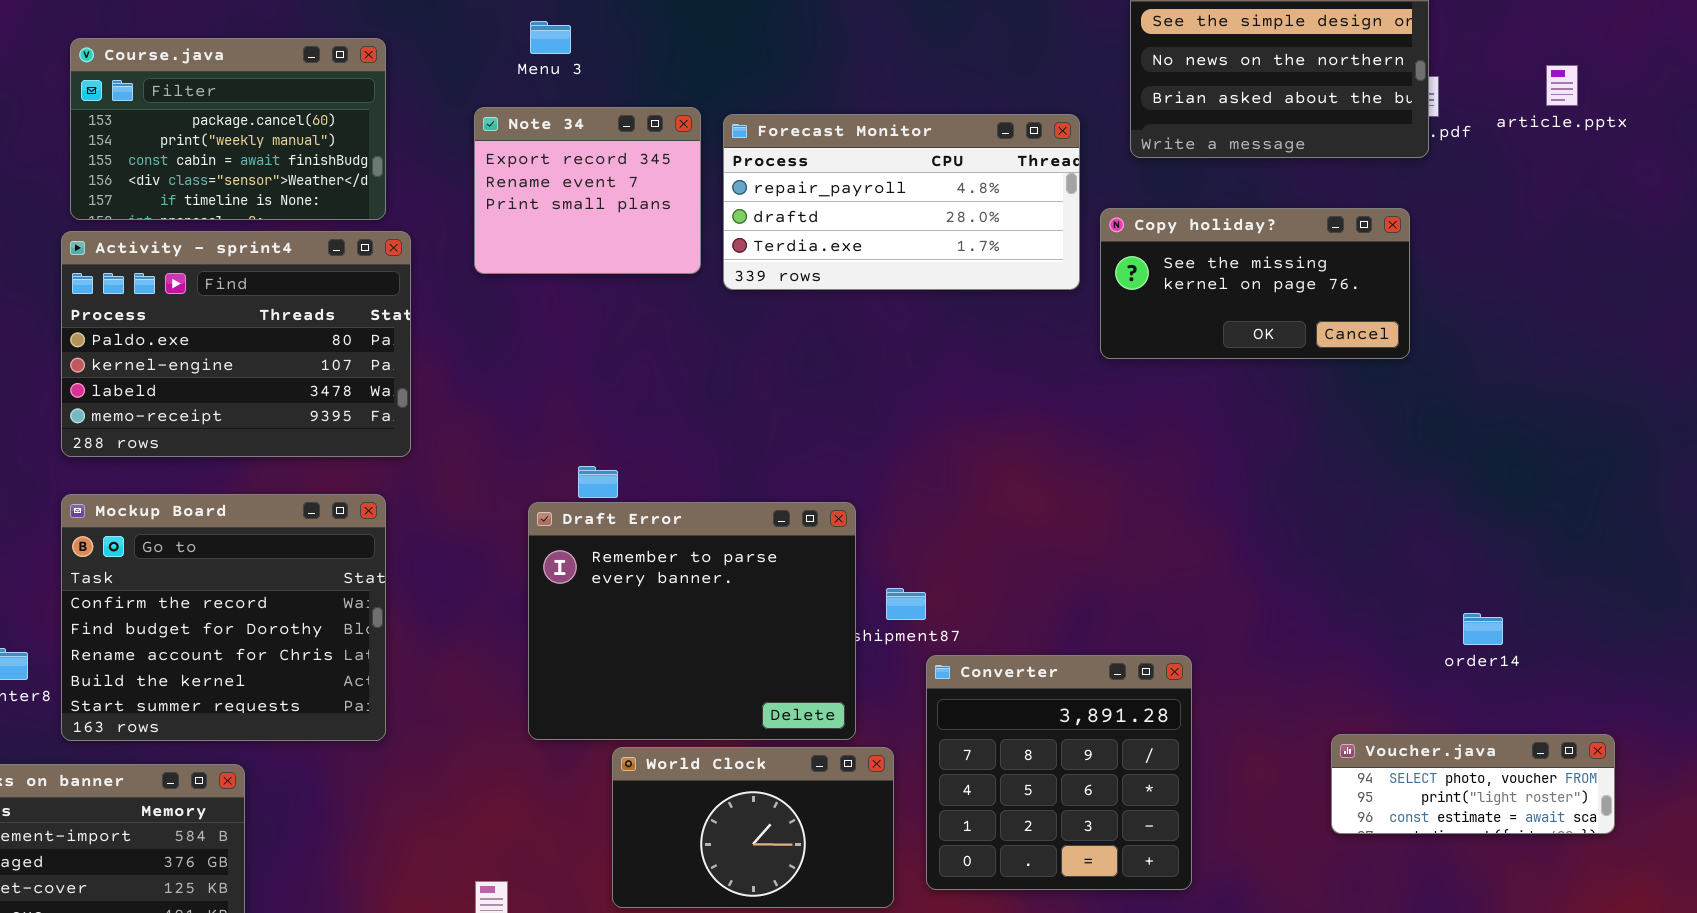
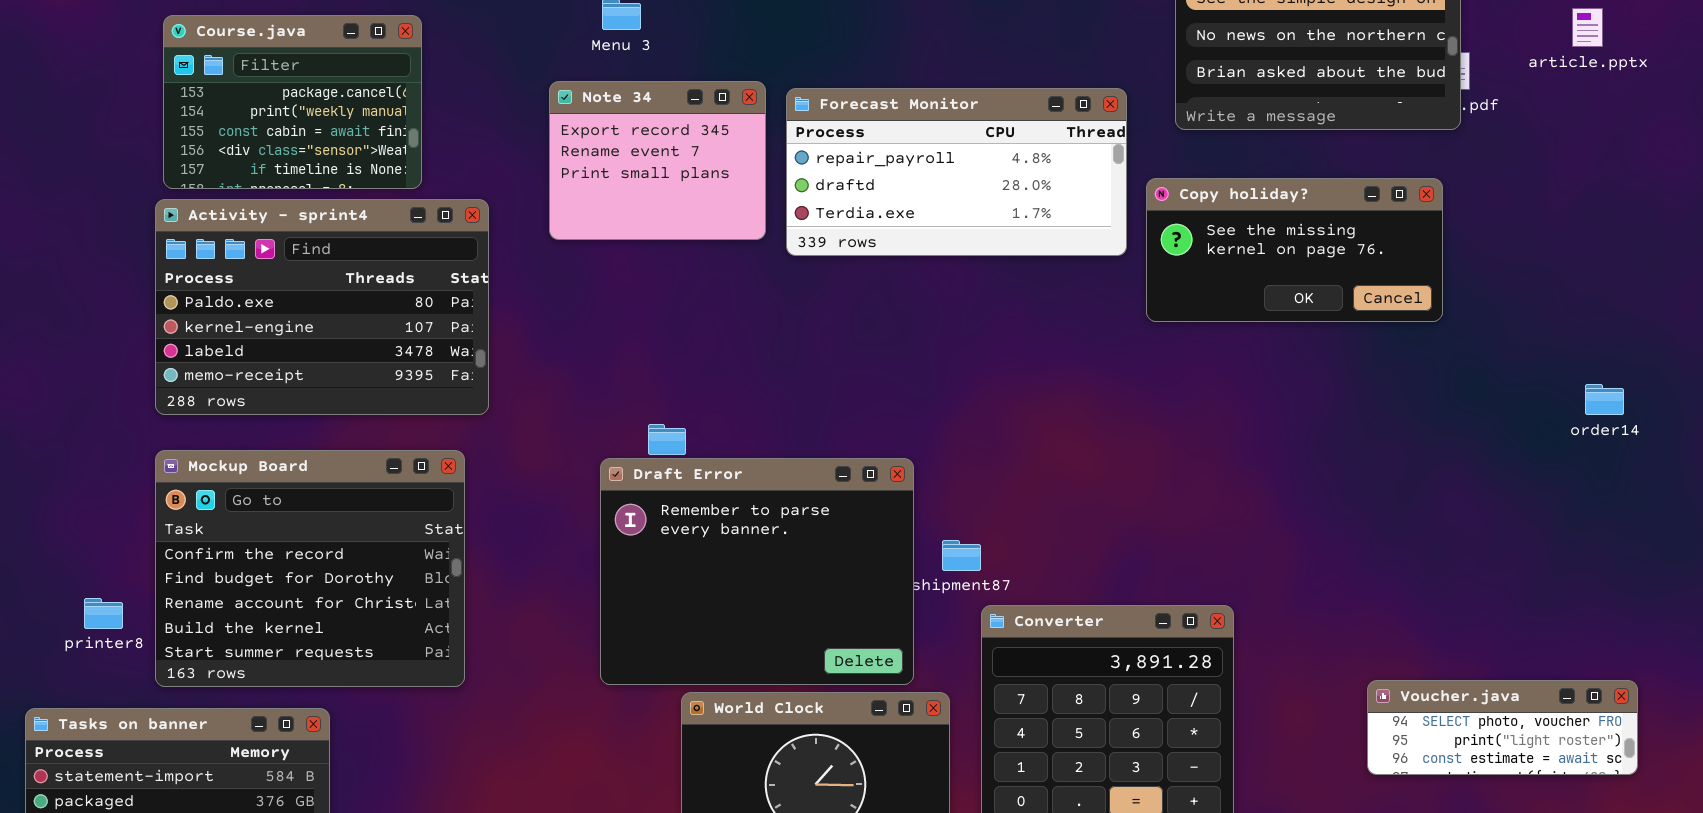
Course.java: [70,38,386,220] -> [163,15,422,189], resized
article.pptx: [1546,65,1578,106] -> [1572,8,1603,47], moved
order14: [1463,613,1503,645] -> [1585,384,1624,415], moved

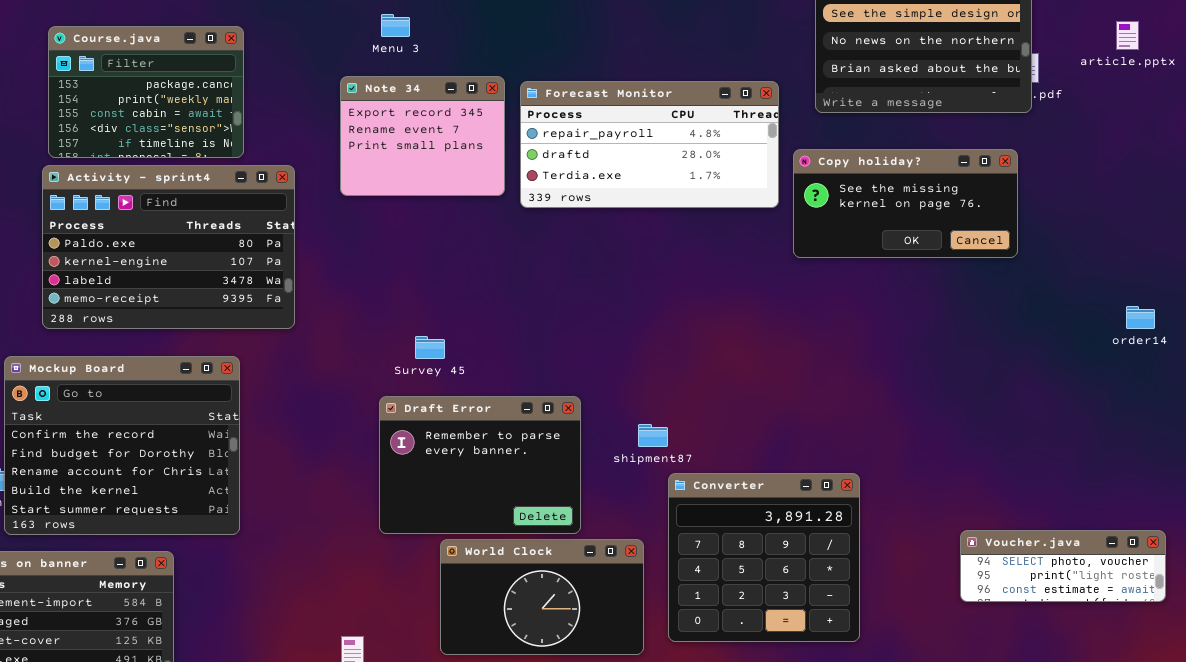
Mockup Board: [155,450,465,687] -> [4,356,240,535], moved
Draft Error: [600,458,914,685] -> [379,396,581,534], resized

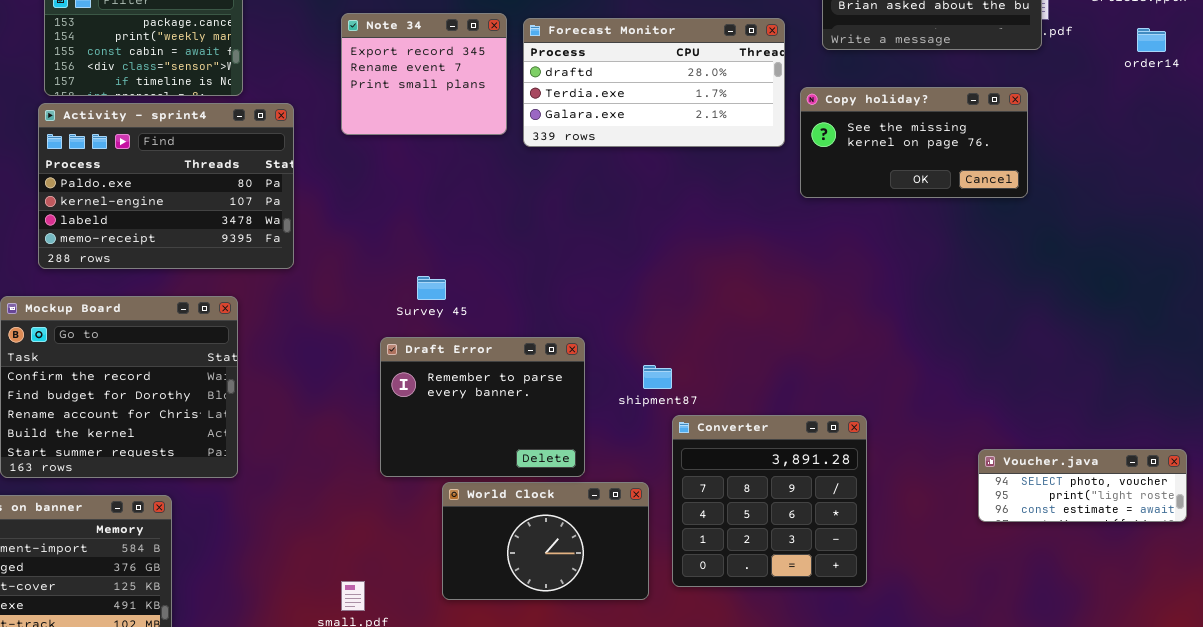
Forecast Monitor: [520,81,779,208] -> [523,18,785,147], scrolled down 1 row
order14: [1126,306,1155,329] -> [1137,28,1166,52], moved
Voucher.java: [960,530,1166,602] -> [978,449,1187,522], moved

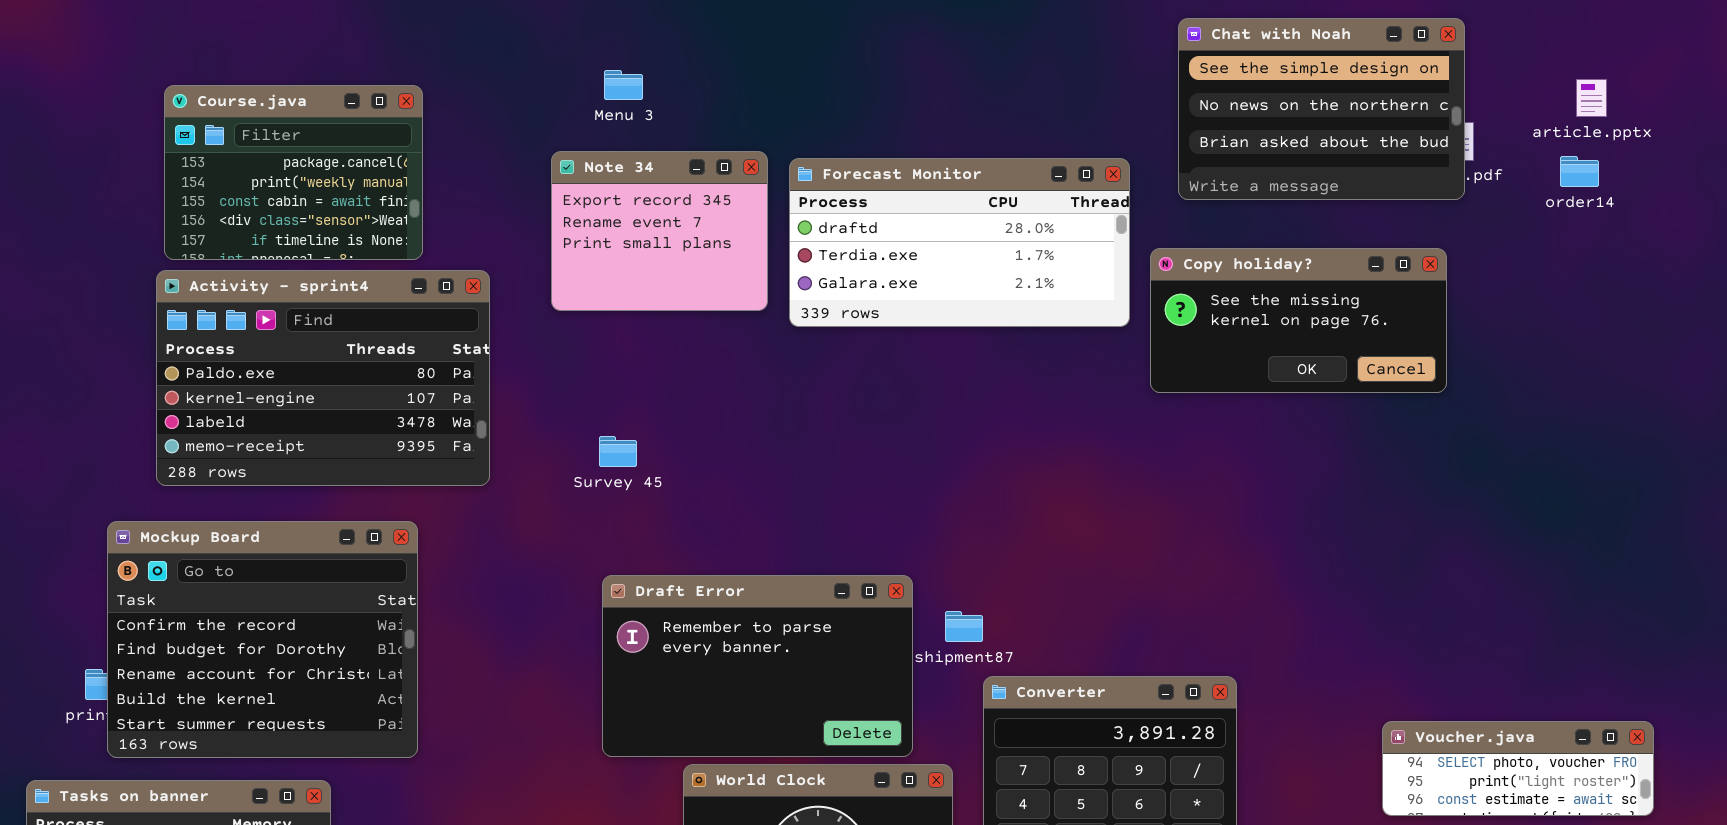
order14: [1137,28,1166,52] -> [1560,156,1599,187], moved
Survey 45: [417,276,446,300] -> [599,436,637,467], moved
Draft Error: [380,337,585,477] -> [602,575,913,757], resized

